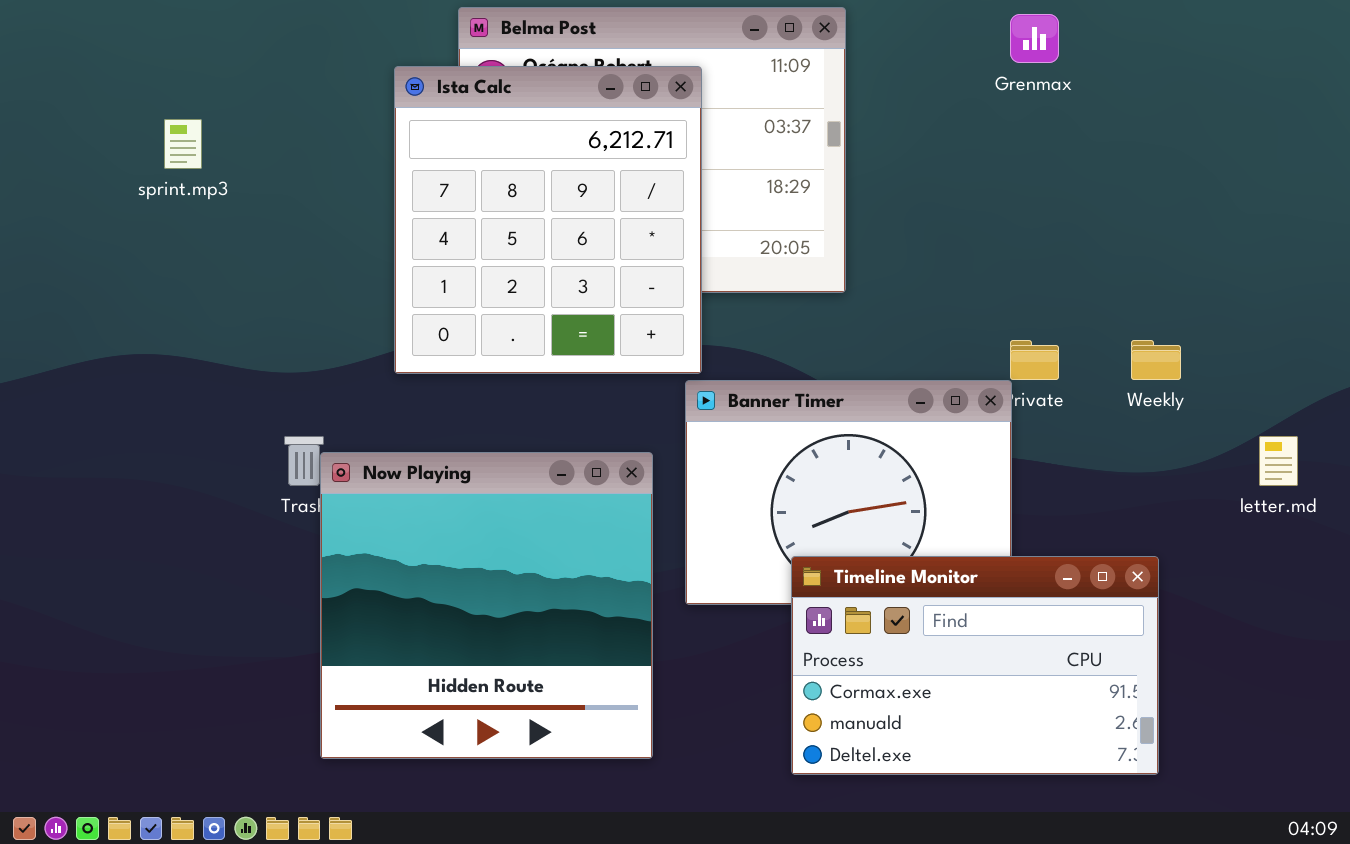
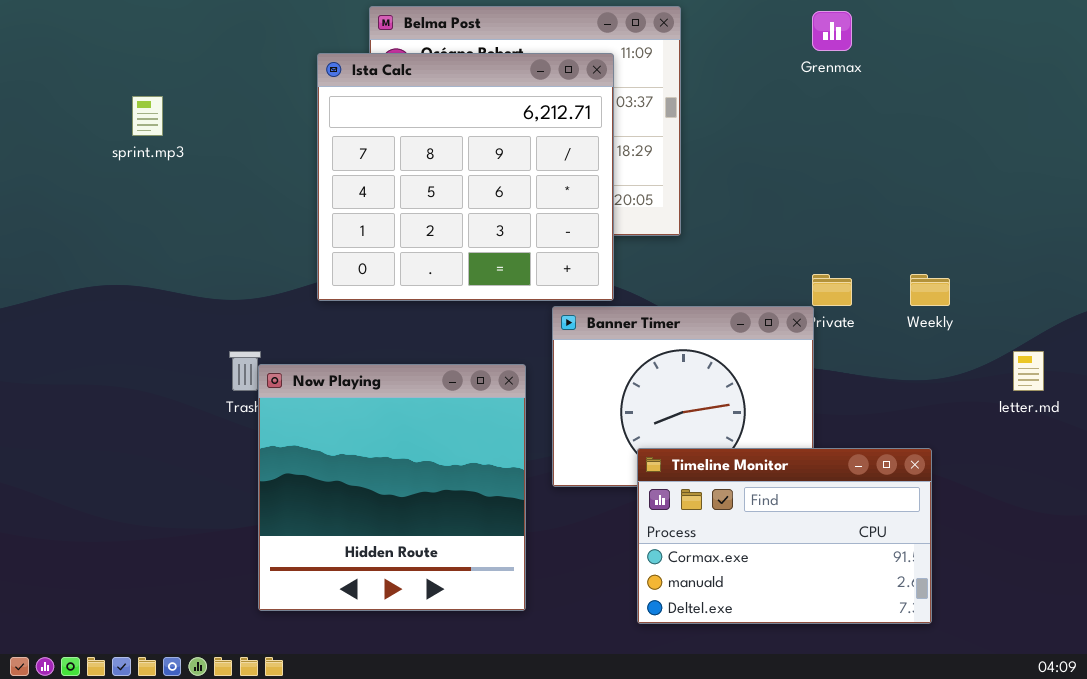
Ista Calc: [394,66,702,374] -> [317,53,614,301], resized

